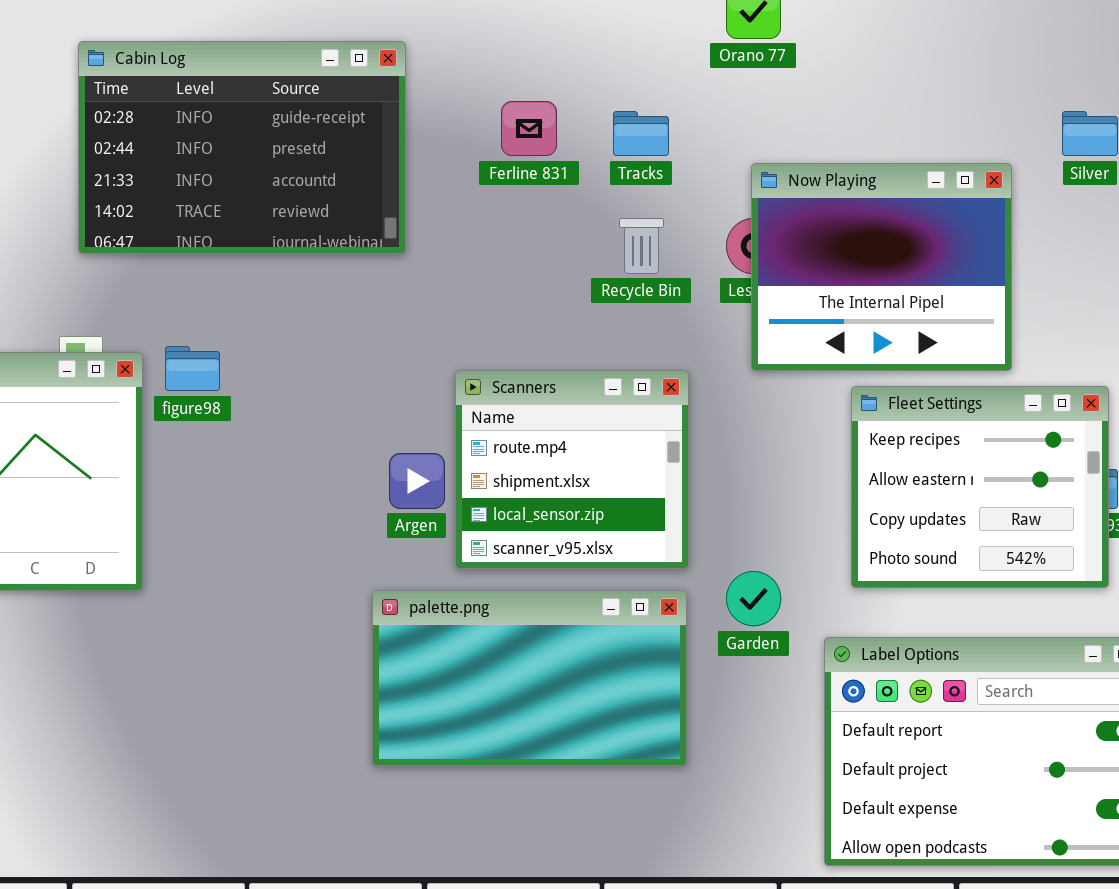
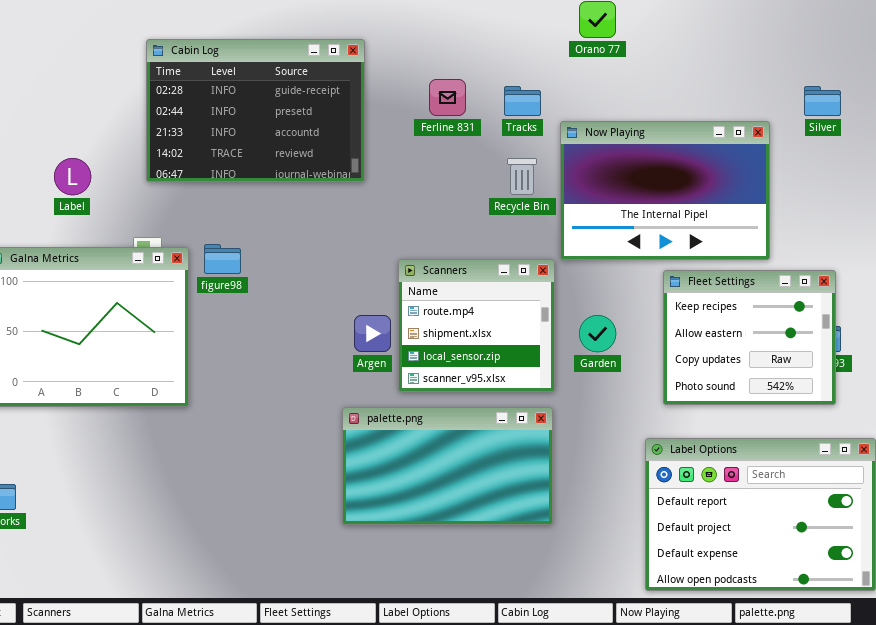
Now Playing: [751,163,1012,371] -> [560,121,770,260], resized
Garden: [726,571,781,626] -> [579,315,616,352], moved

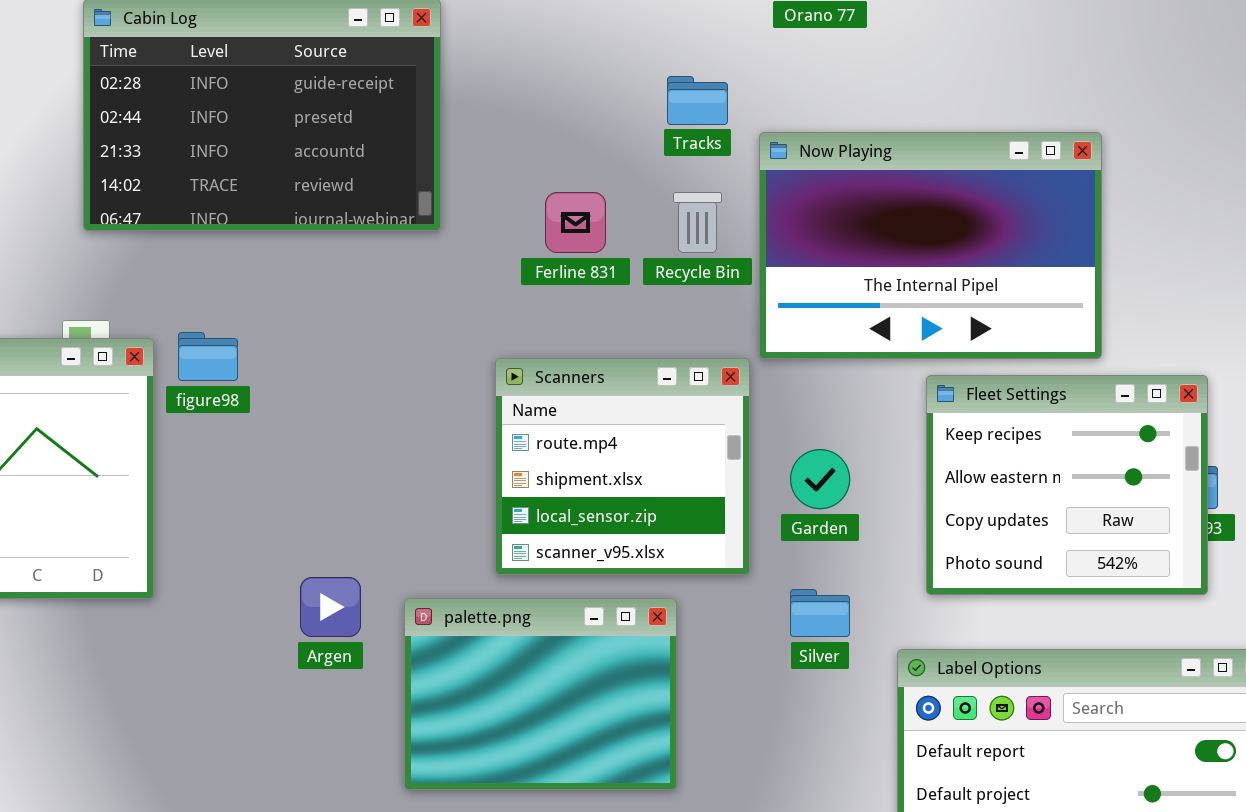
Ferline 831: [429,79,466,116] -> [545,192,606,253], moved
Silver: [804,86,841,116] -> [790,589,850,637], moved
Argen: [354,315,391,352] -> [300,577,361,637], moved
palette.png: [342,407,553,525] -> [404,598,677,790], resized

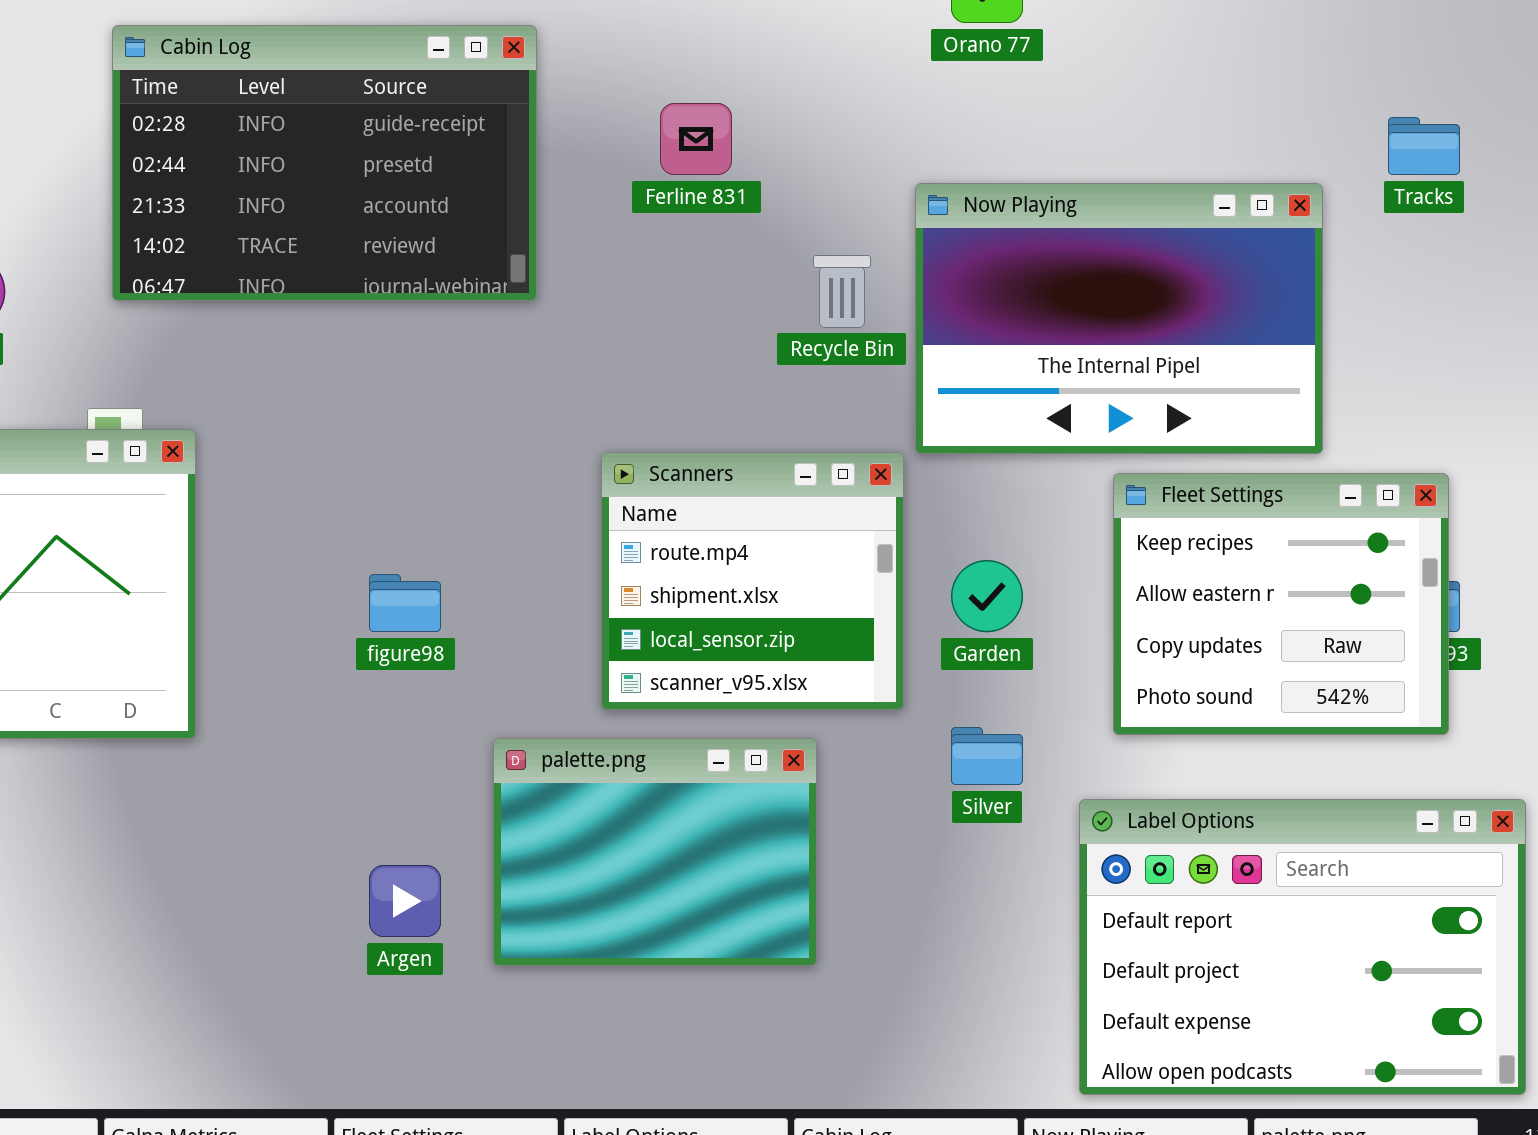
Tracks: [667,76,728,125] -> [1388,117,1460,175], moved
Ferline 831: [545,192,606,253] -> [660,103,732,175], moved
figure98: [178,332,238,381] -> [369,574,441,632], moved
Argen: [300,577,361,637] -> [369,865,441,937], moved

